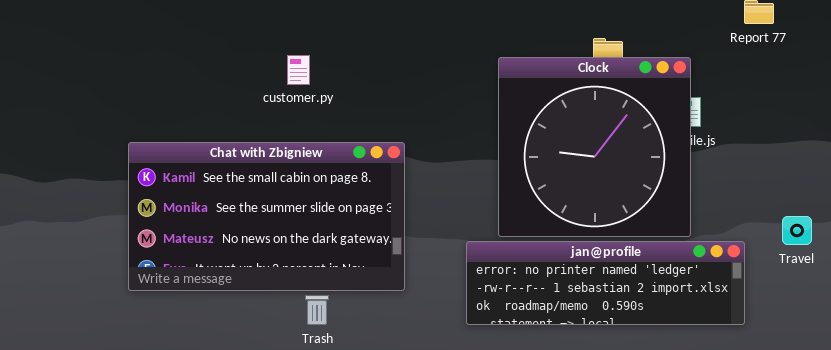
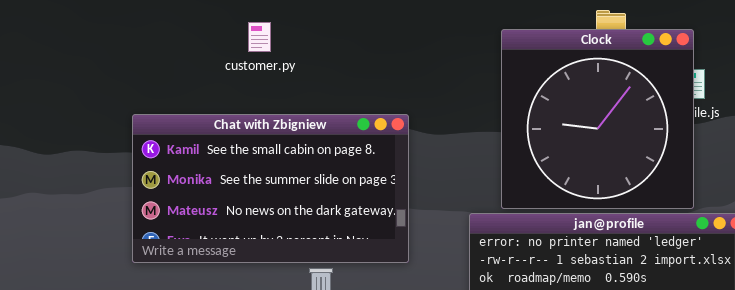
customer.py: [287,55,310,85] -> [248,22,271,52], moved

